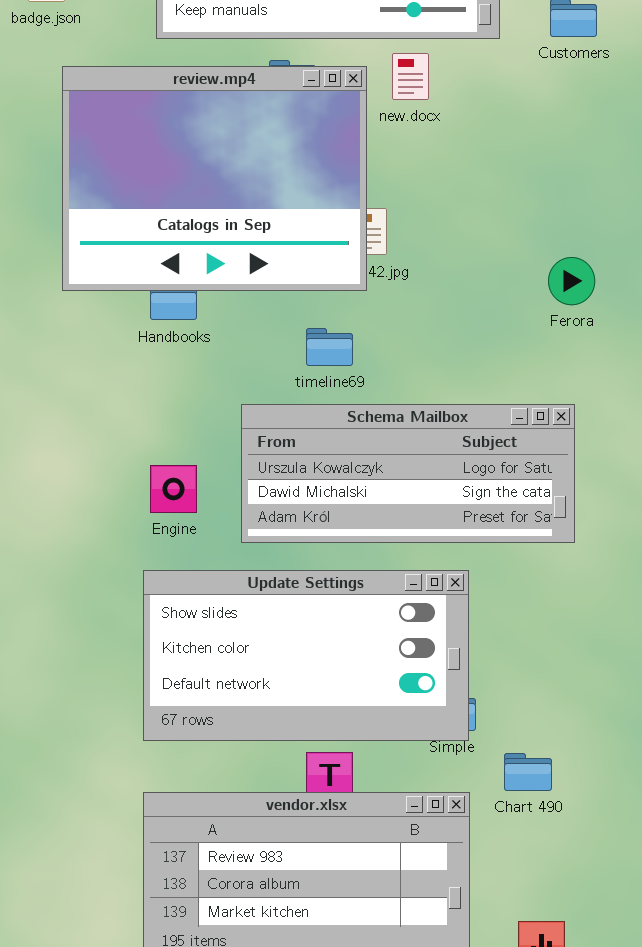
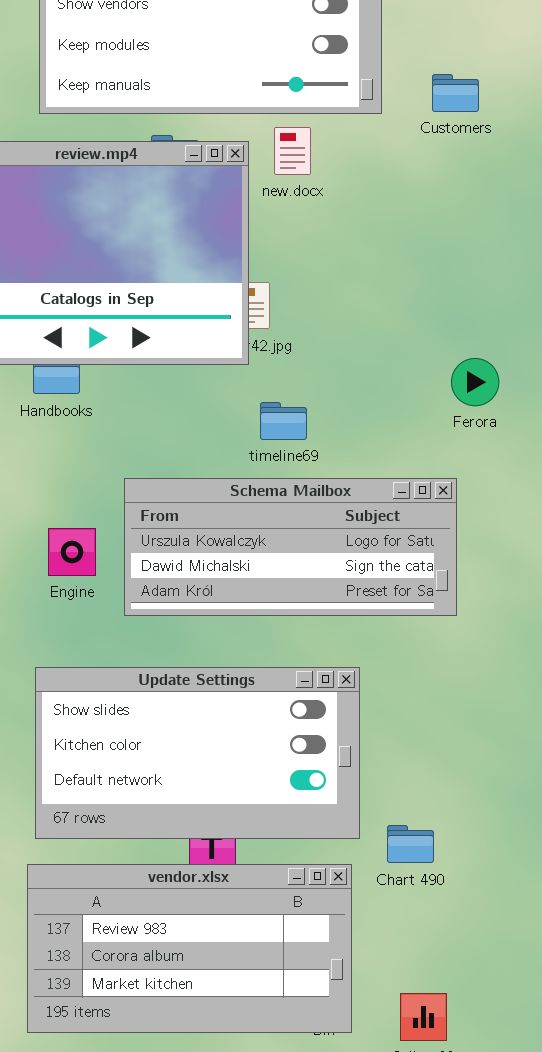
Ferora: [548,257,595,305] -> [451,358,499,406], moved
timeline69: [306,328,353,366] -> [260,402,307,440], moved
Engine: [150,465,197,513] -> [48,528,96,576], moved
Update Settings: [143,570,469,741] -> [35,667,360,839], moved

